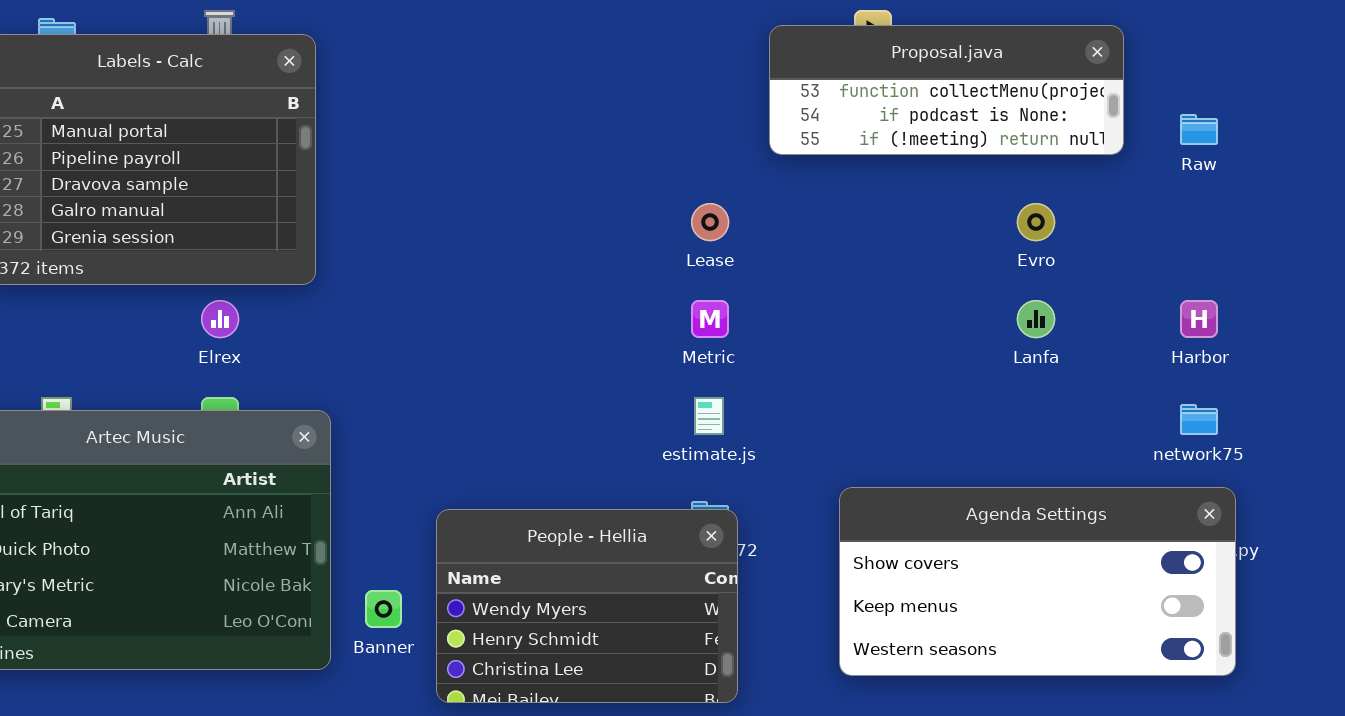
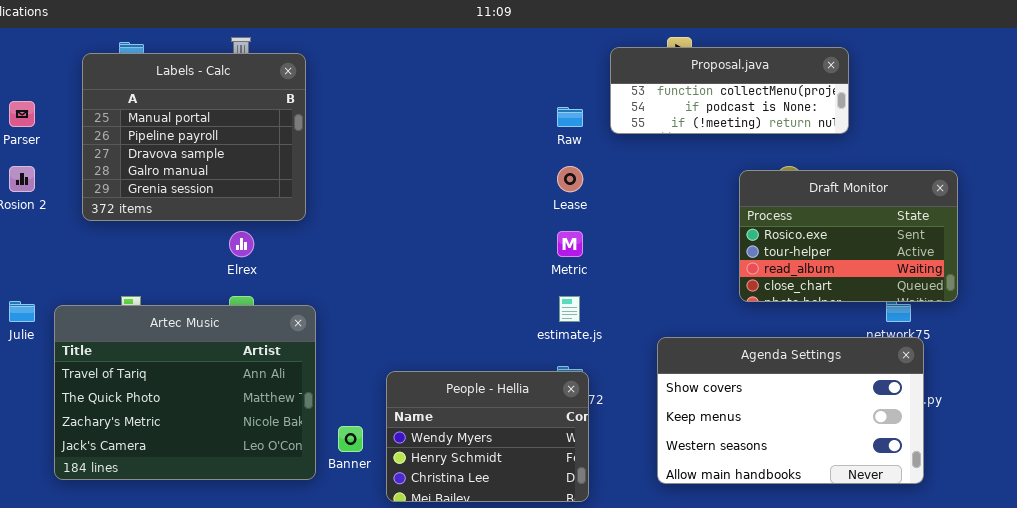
Raw: [1180,114,1218,145] -> [557,107,583,127], moved
Draft Monitor: none -> [739,170,958,302], opened
Agenda Settings: [839,487,1236,676] -> [657,337,924,484], resized

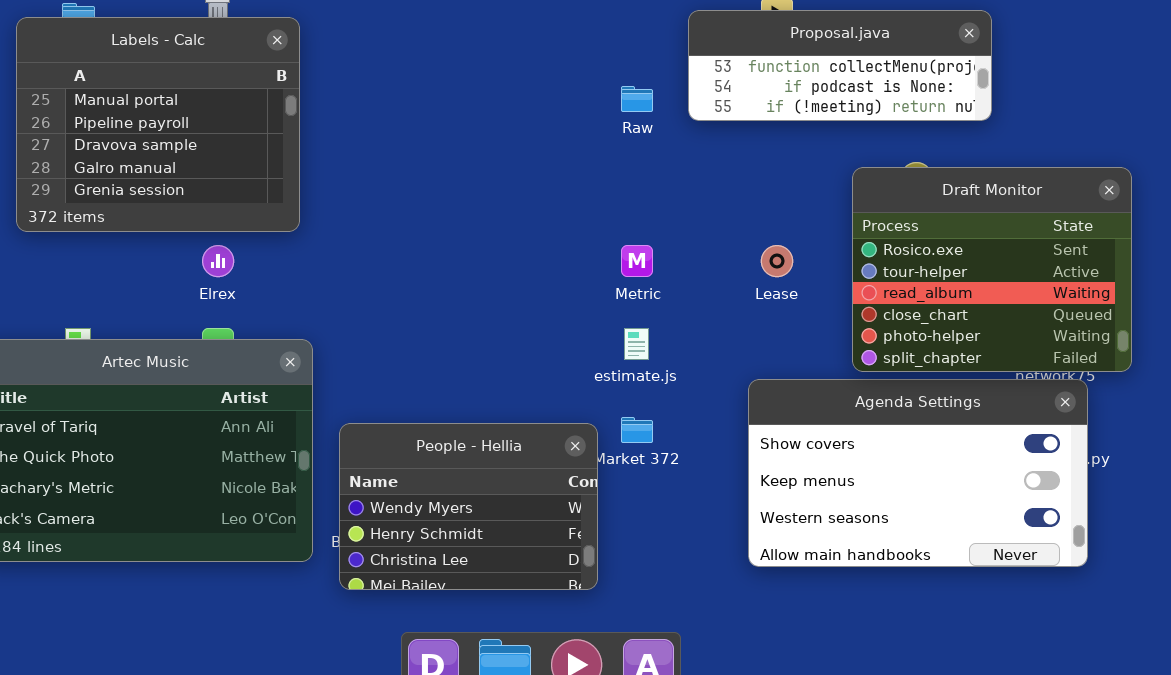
Lease: [557,166,583,192] -> [761,245,793,277], moved
Draft Monitor: [739,170,958,302] -> [852,167,1132,372], resized
People - Hellia: [386,371,589,502] -> [339,423,598,590], moved

